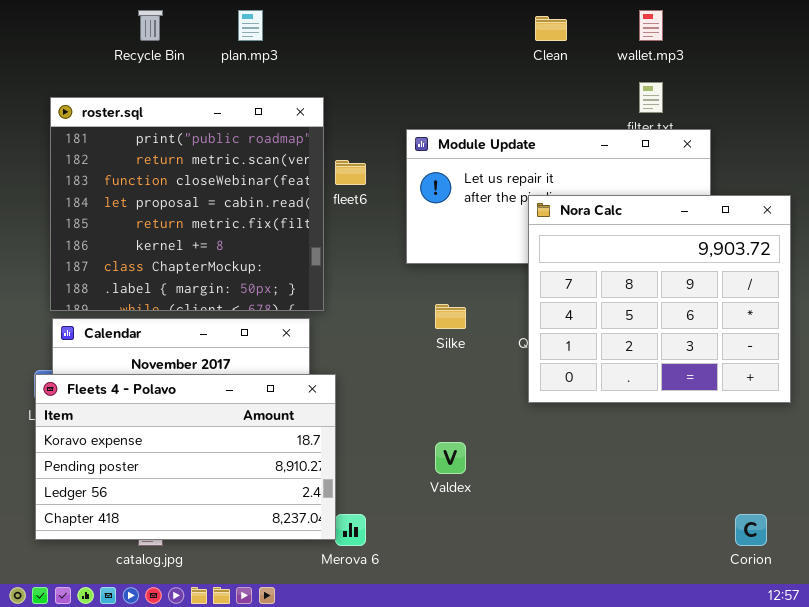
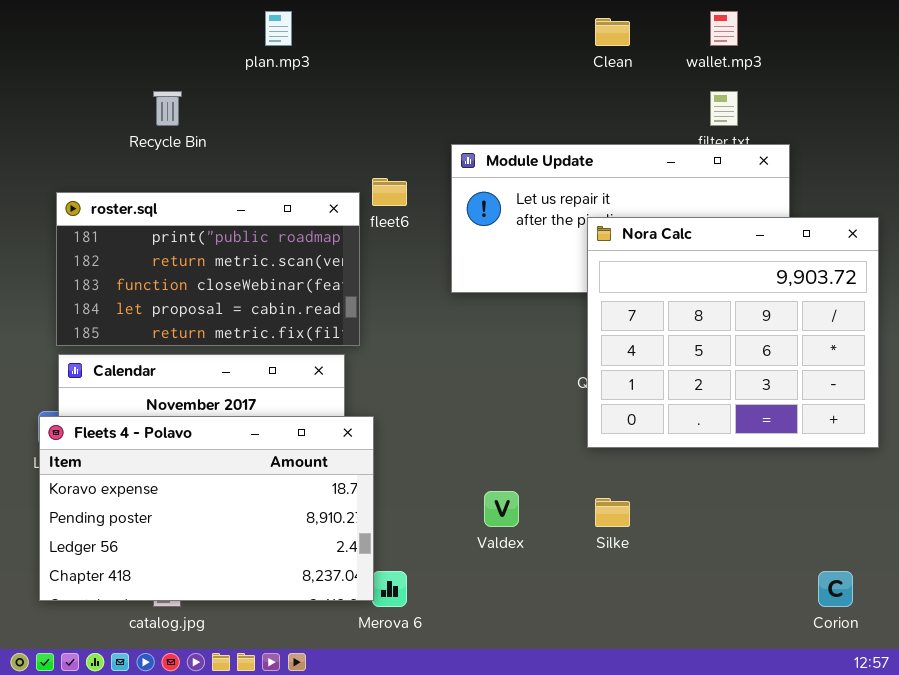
Recycle Bin: [138,10,163,41] -> [153,91,182,126], moved
roster.sql: [50,97,324,311] -> [56,192,360,346], resized
Silke: [435,304,466,329] -> [595,498,630,527], moved

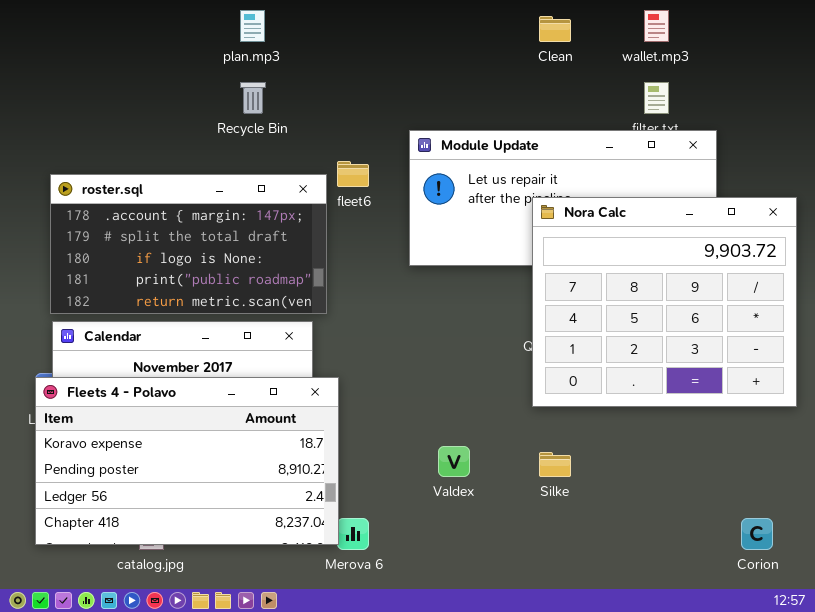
Recycle Bin: [153,91,182,126] -> [240,82,266,114], moved
roster.sql: [56,192,360,346] -> [50,174,327,314], scrolled up 3 rows

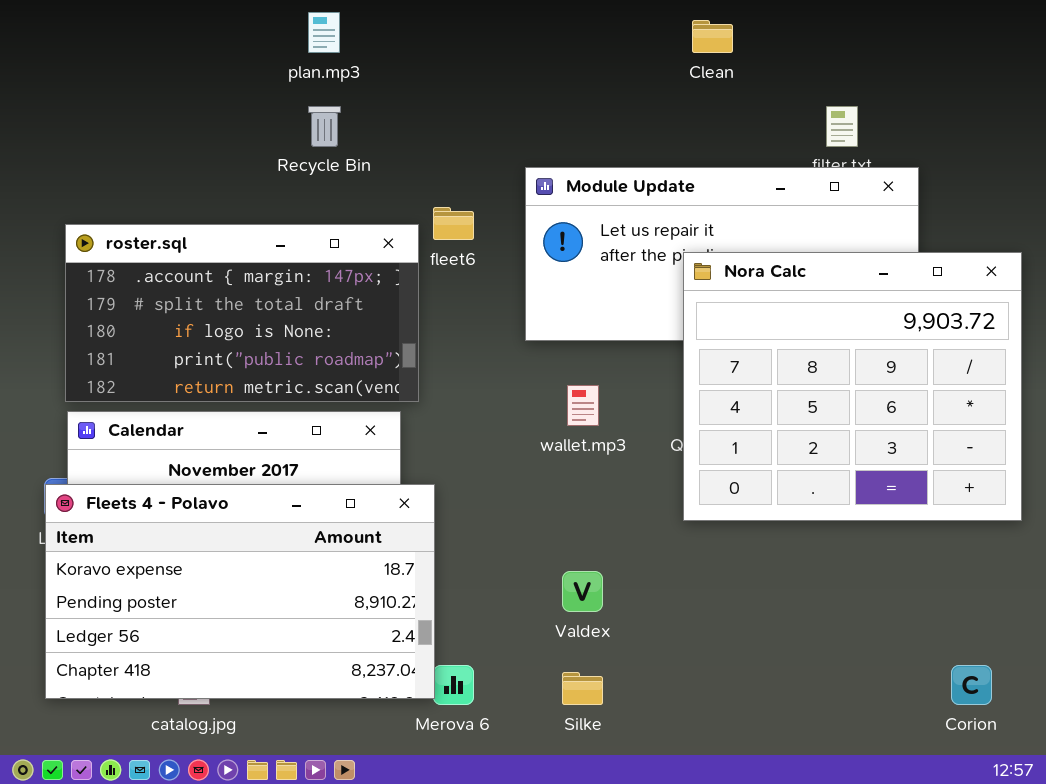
wallet.mp3: [644,10,669,42] -> [567,385,599,426], moved
Silke: [539,452,571,477] -> [562,672,603,705], moved

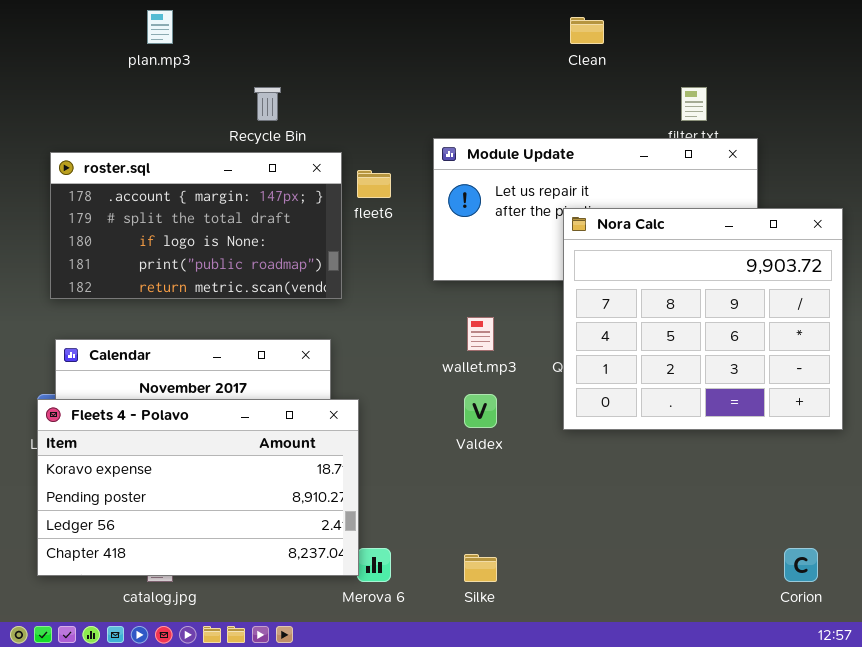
plan.mp3: [308,12,340,53] -> [147,10,173,44], moved
roster.sql: [65,224,419,402] -> [50,152,342,299], moved
Valdex: [562,571,603,612] -> [464,394,497,428], moved

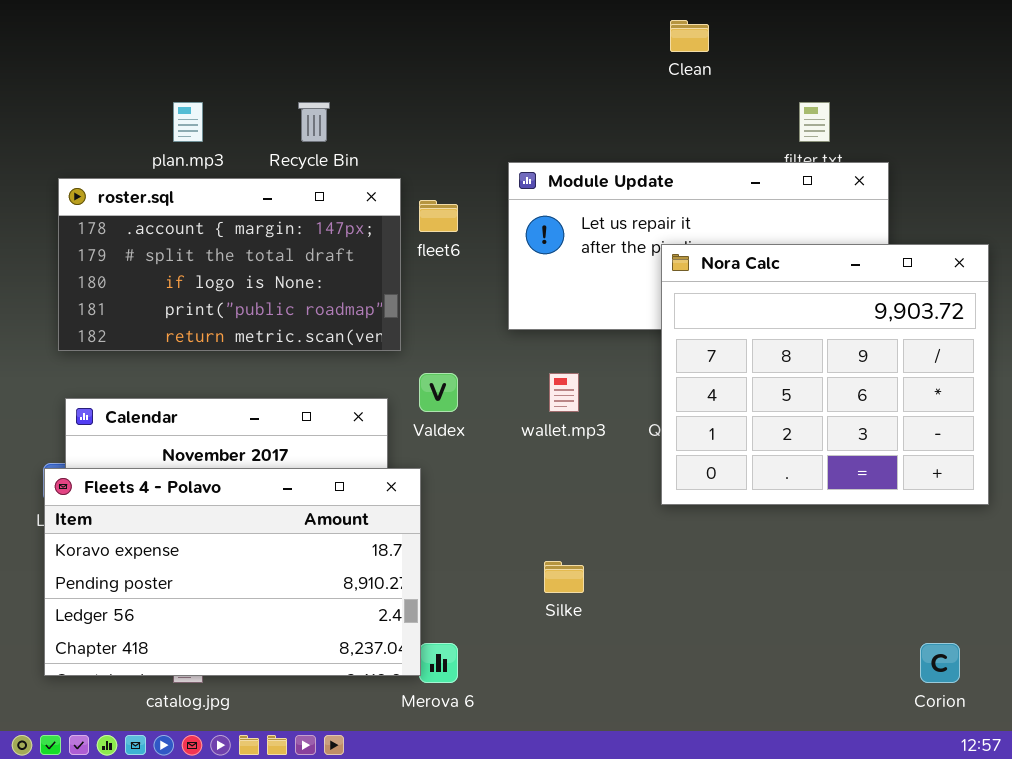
plan.mp3: [147,10,173,44] -> [173,102,203,142], moved
Valdex: [464,394,497,428] -> [419,373,458,412], moved
Silke: [464,554,497,582] -> [544,561,584,593], moved

